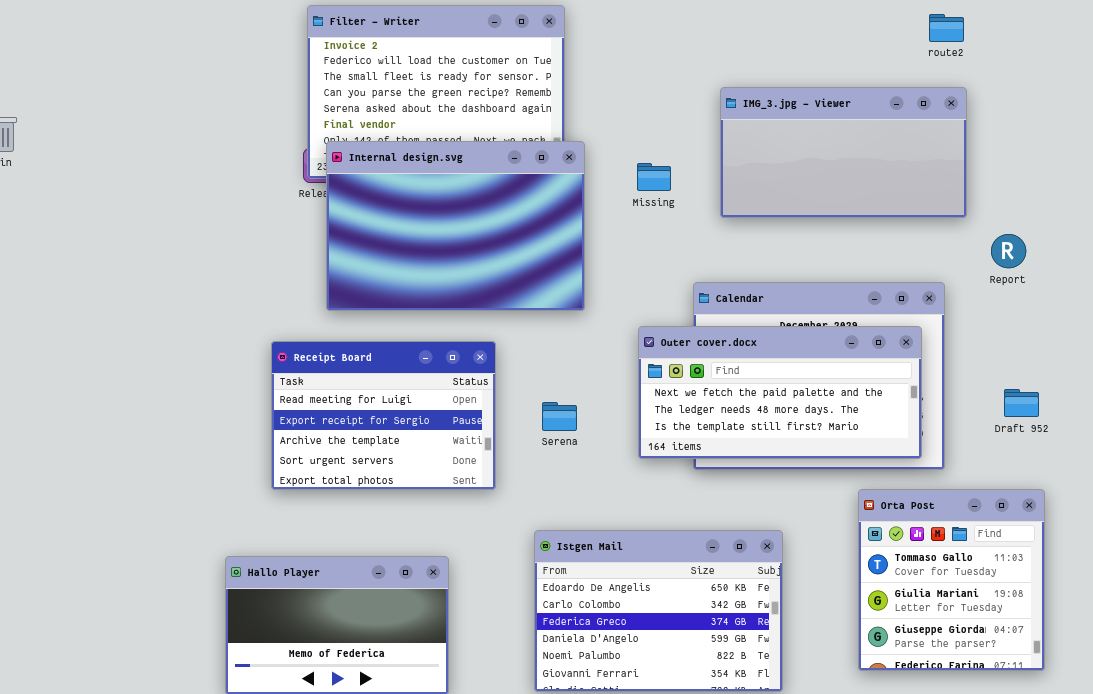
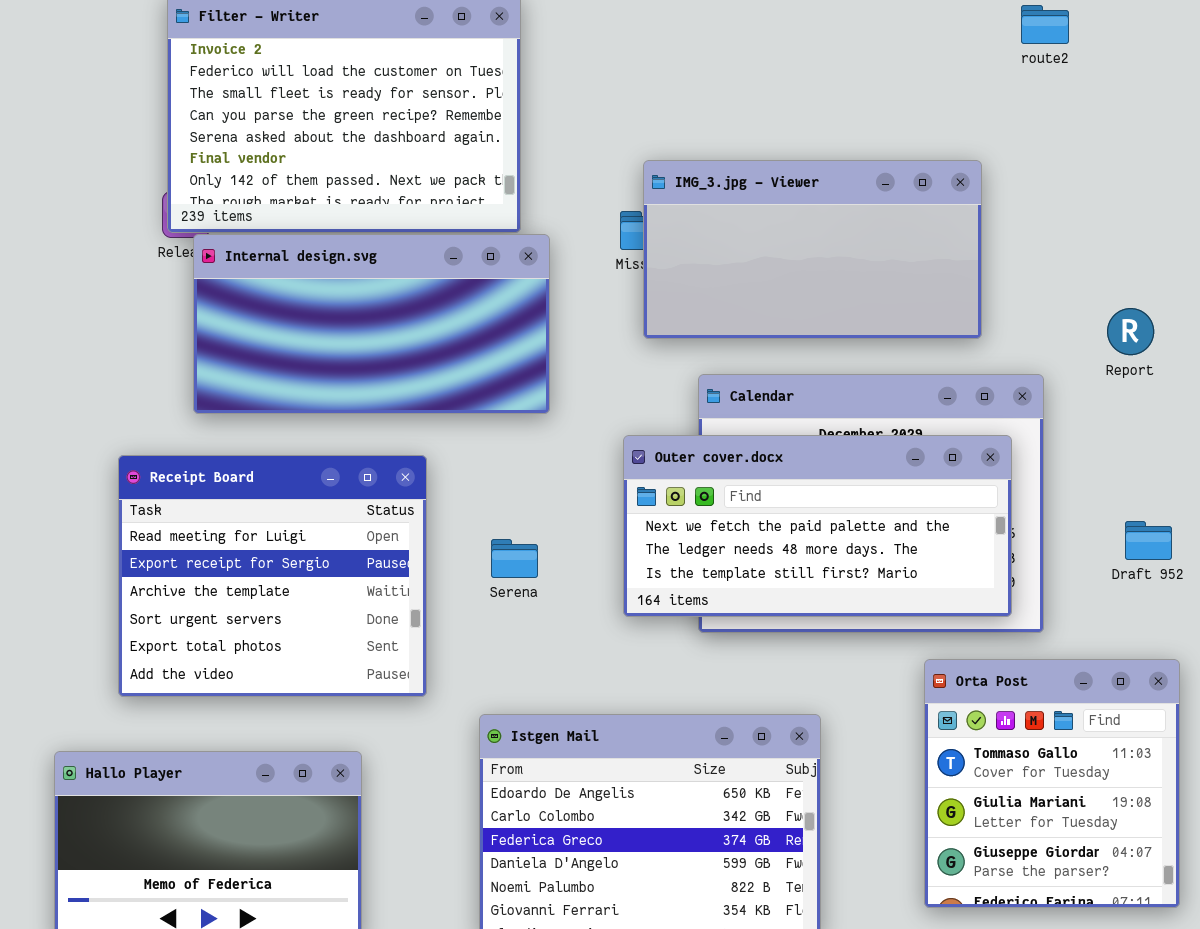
IMG_3.jpg - Viewer: [720,87,967,218] -> [643,160,982,339], moved
Internal design.svg: [326,141,585,311] -> [193,234,550,414], resized
Receipt Board: [271,341,496,490] -> [118,455,427,697], resized

